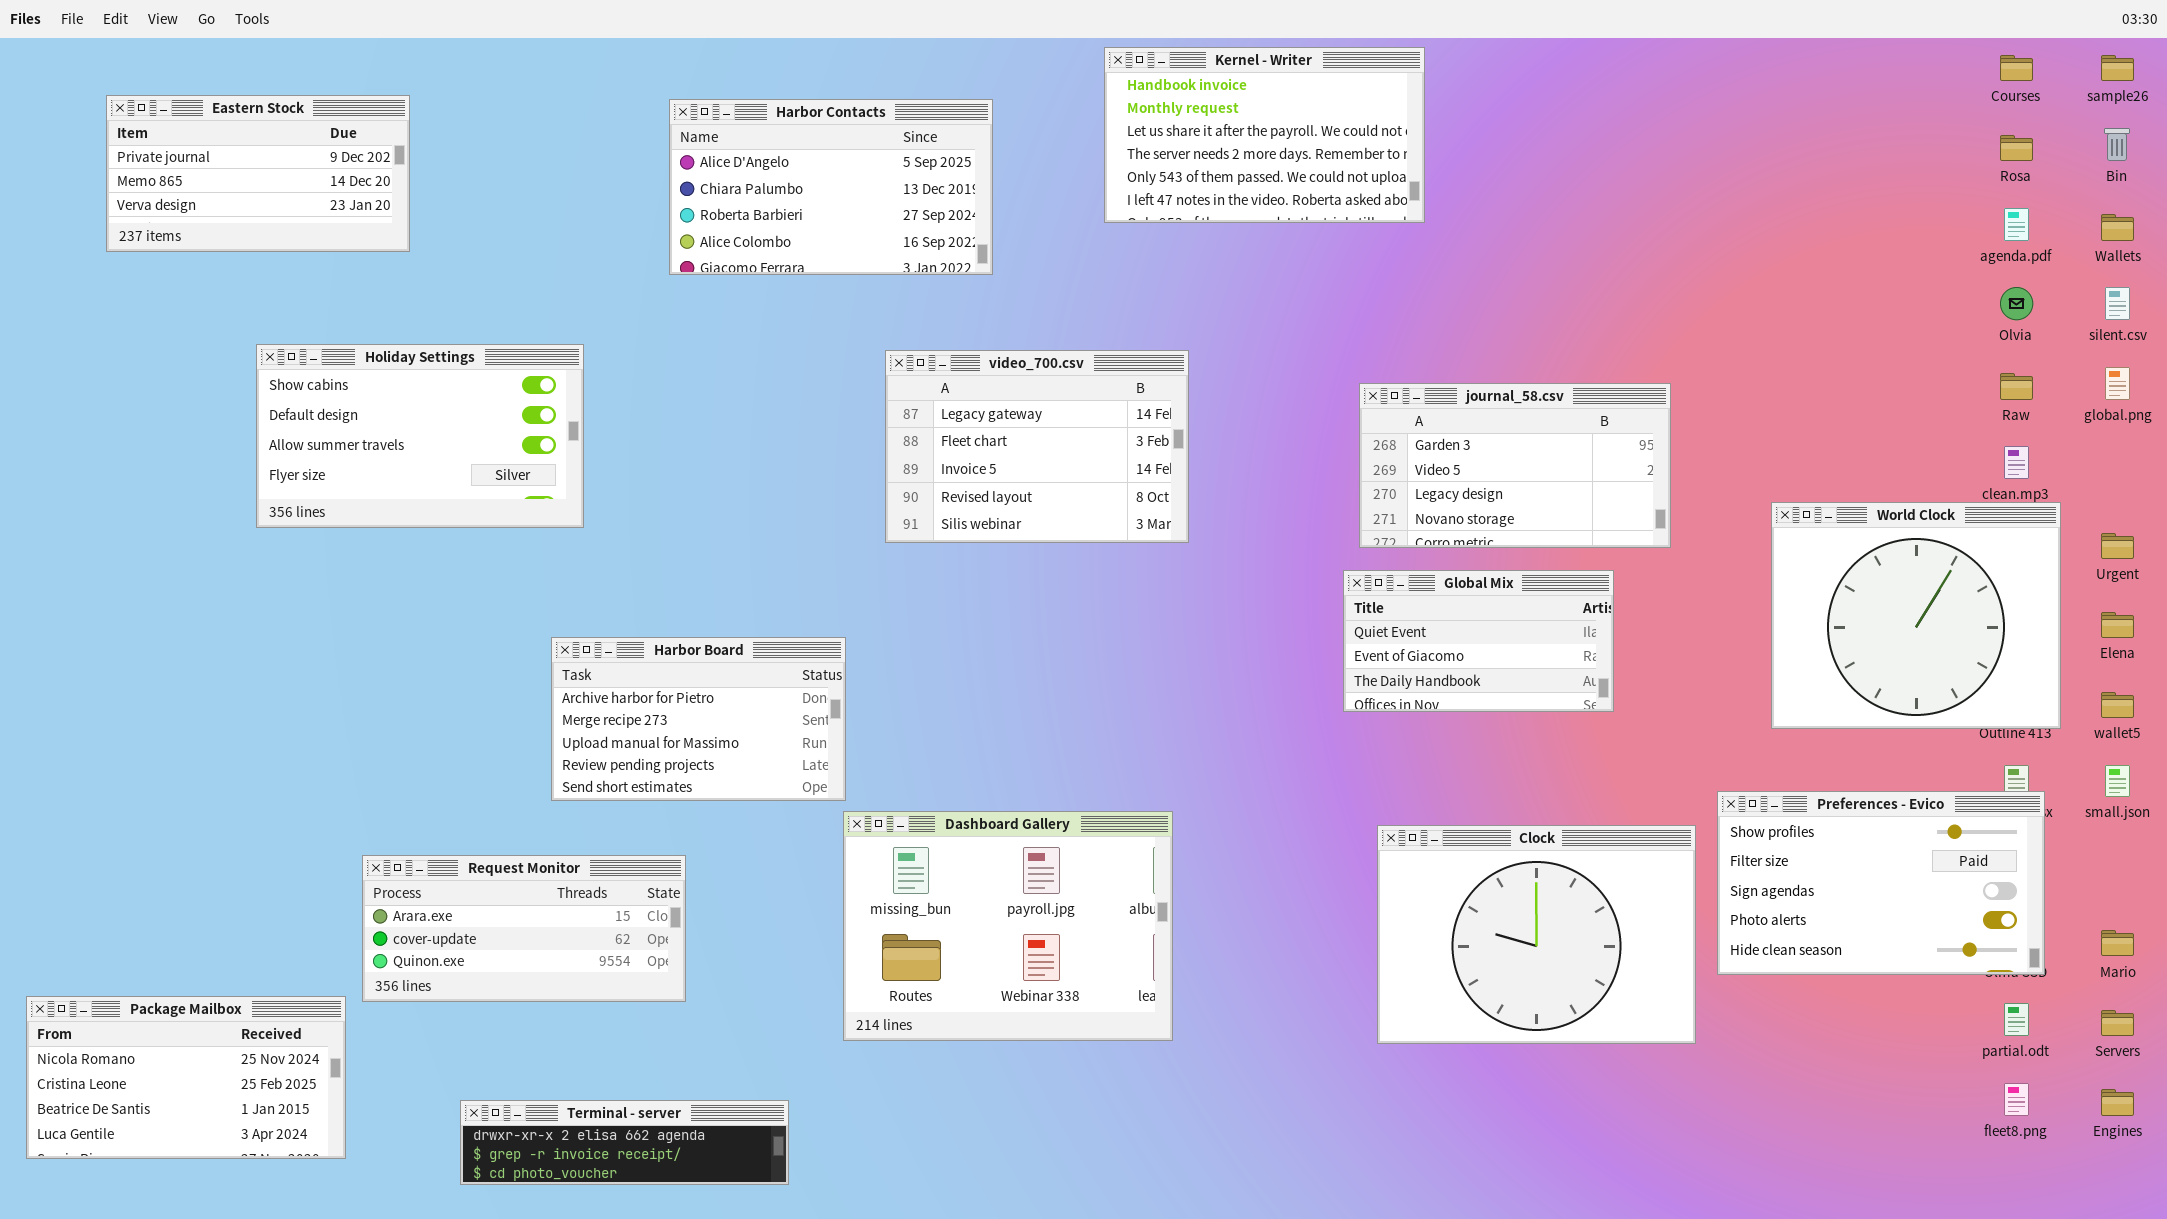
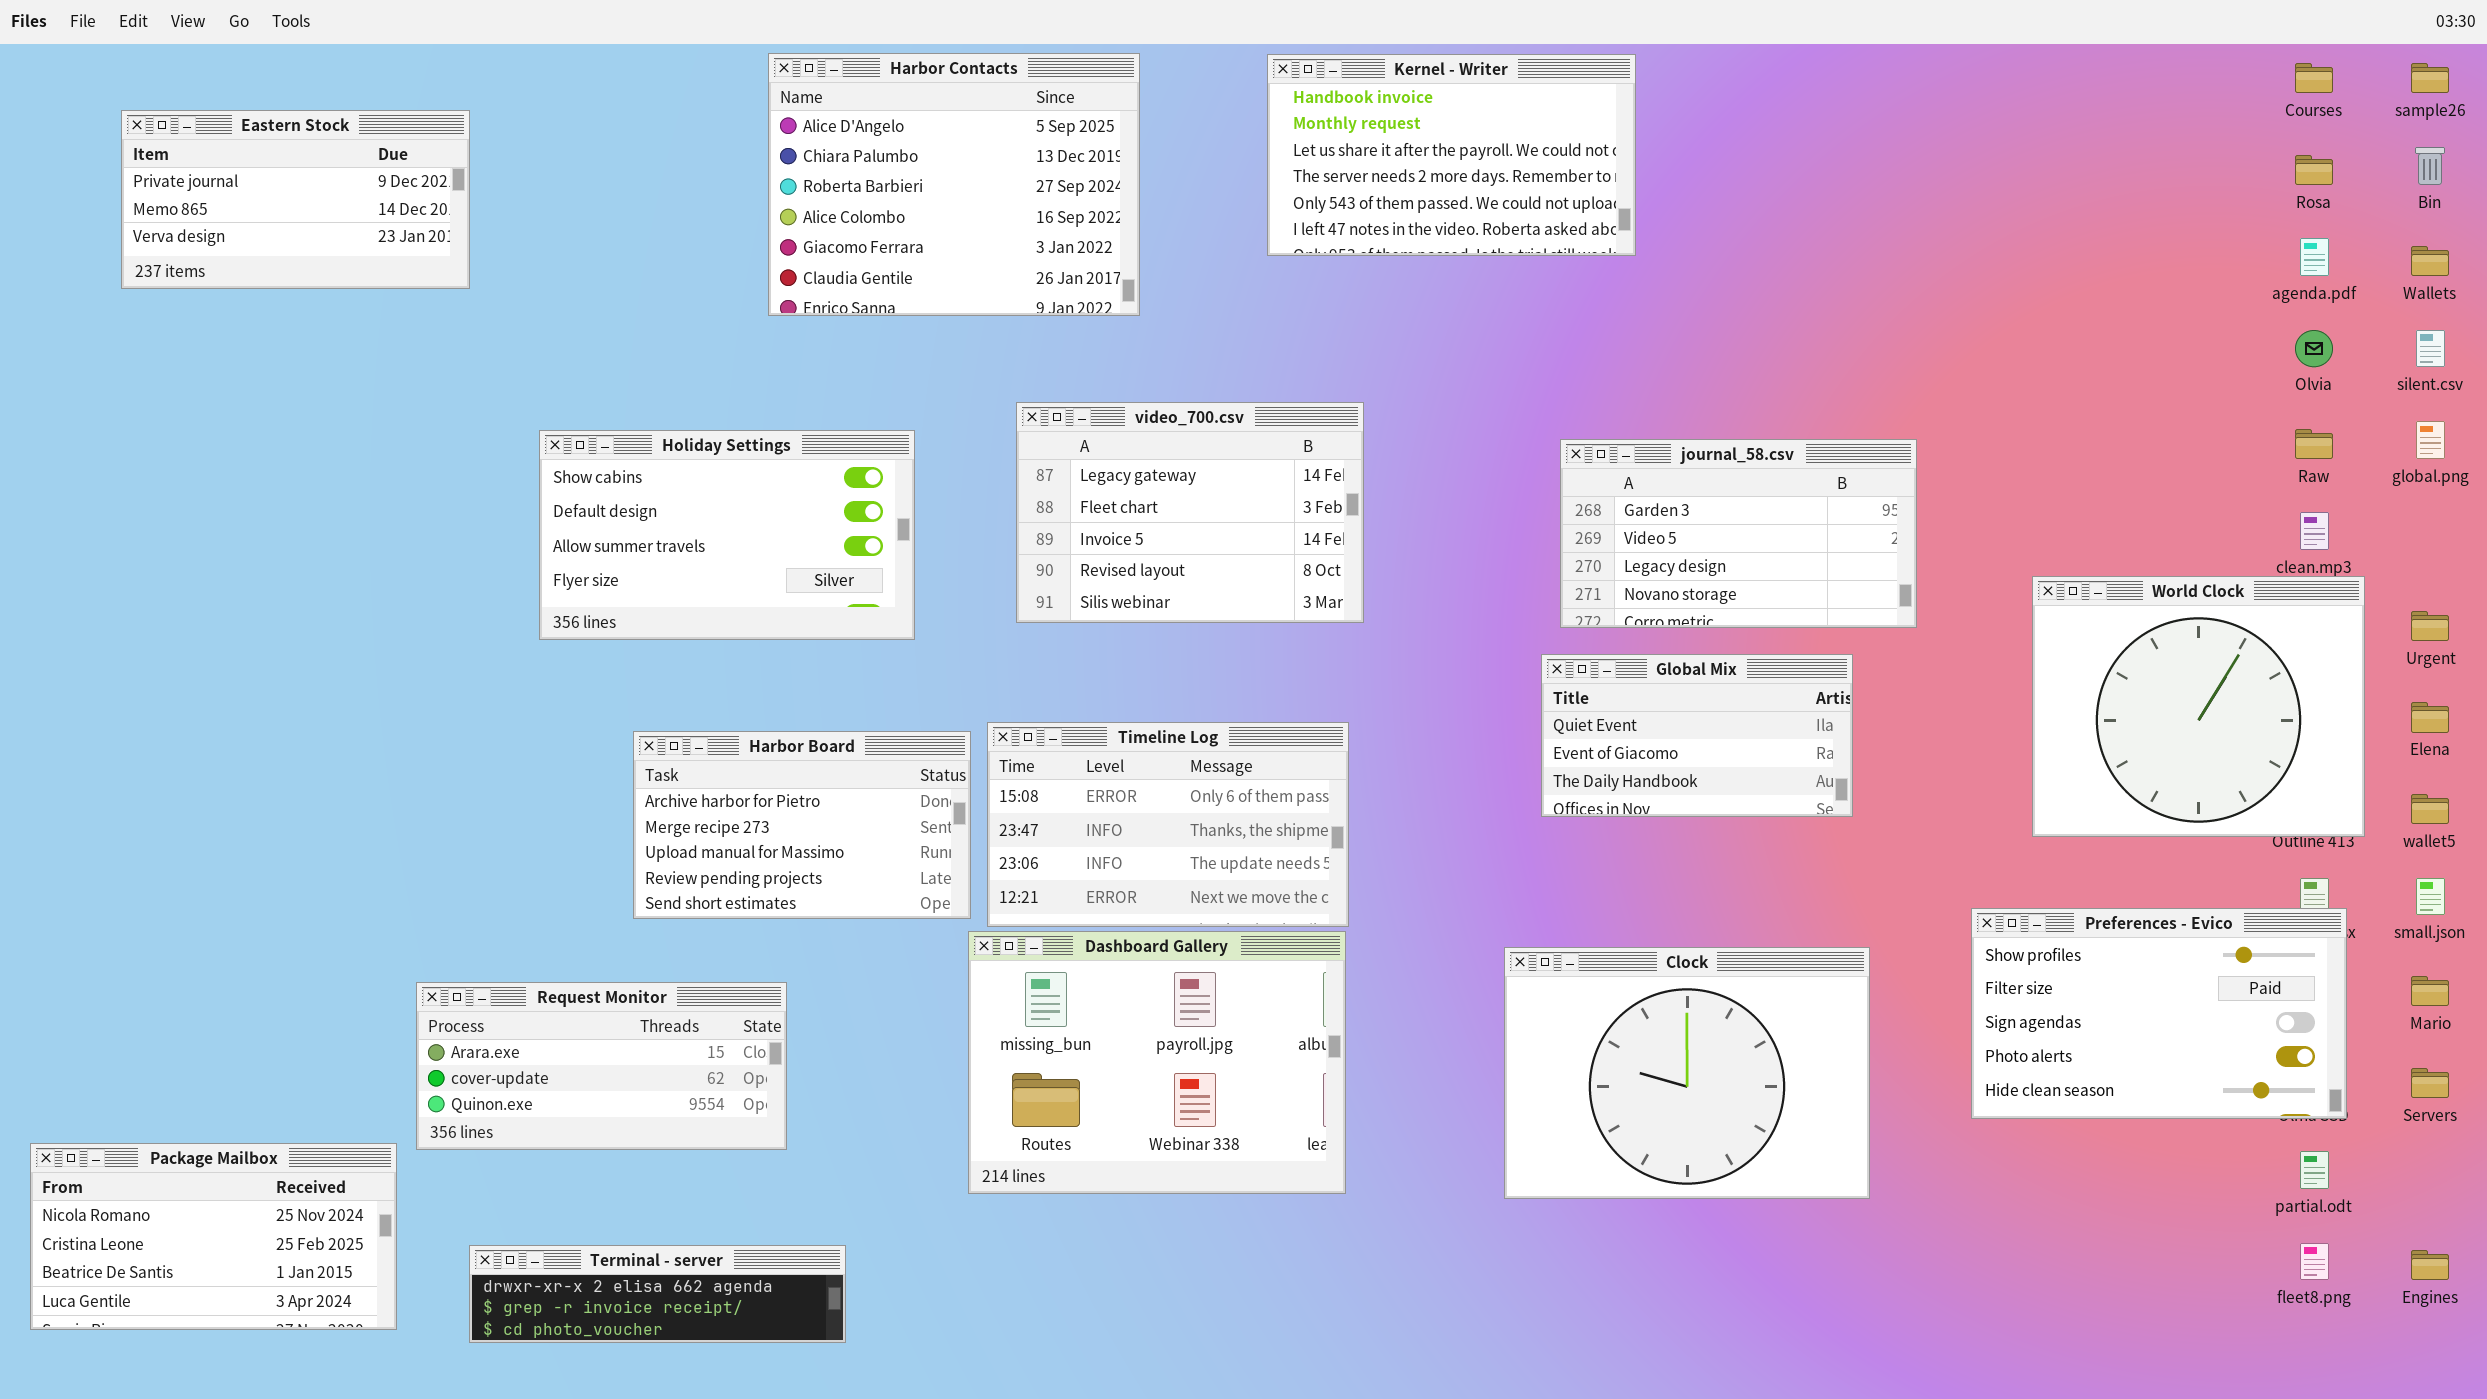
Harbor Contacts: [669,99,993,275] -> [768,53,1140,316], resized
Holiday Settings: [256,344,584,528] -> [539,430,915,640], moved
Timeline Log: none -> [987,722,1349,927], opened
Clock: [1377,825,1696,1044] -> [1504,947,1870,1199], moved
Mario: [2101,930,2134,956] -> [2411,976,2449,1006], moved
Servers: [2101,1010,2134,1036] -> [2411,1068,2449,1098], moved
Terminal - server: [460,1100,789,1185] -> [469,1245,846,1343], moved

